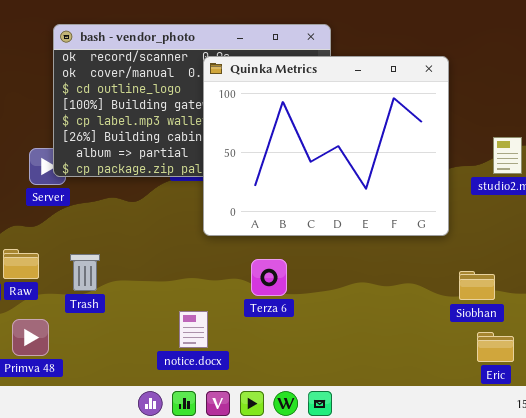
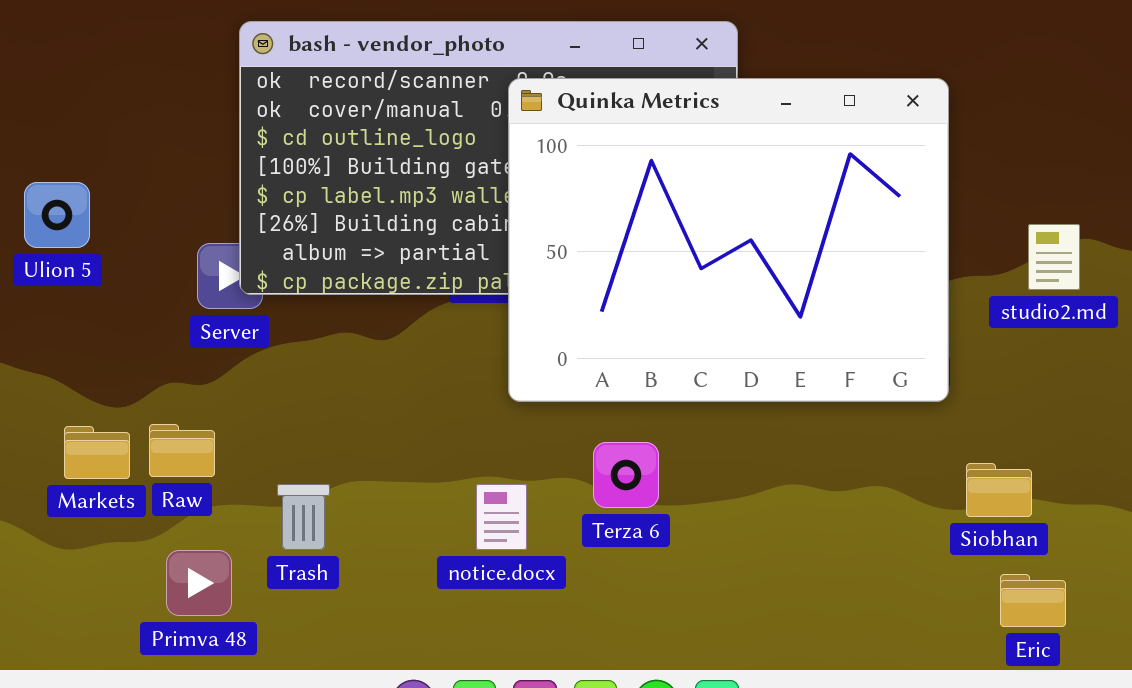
Trash: [70,254,100,291] -> [277,484,330,550], moved
notice.docx: [179,311,208,348] -> [476,484,527,550], moved

